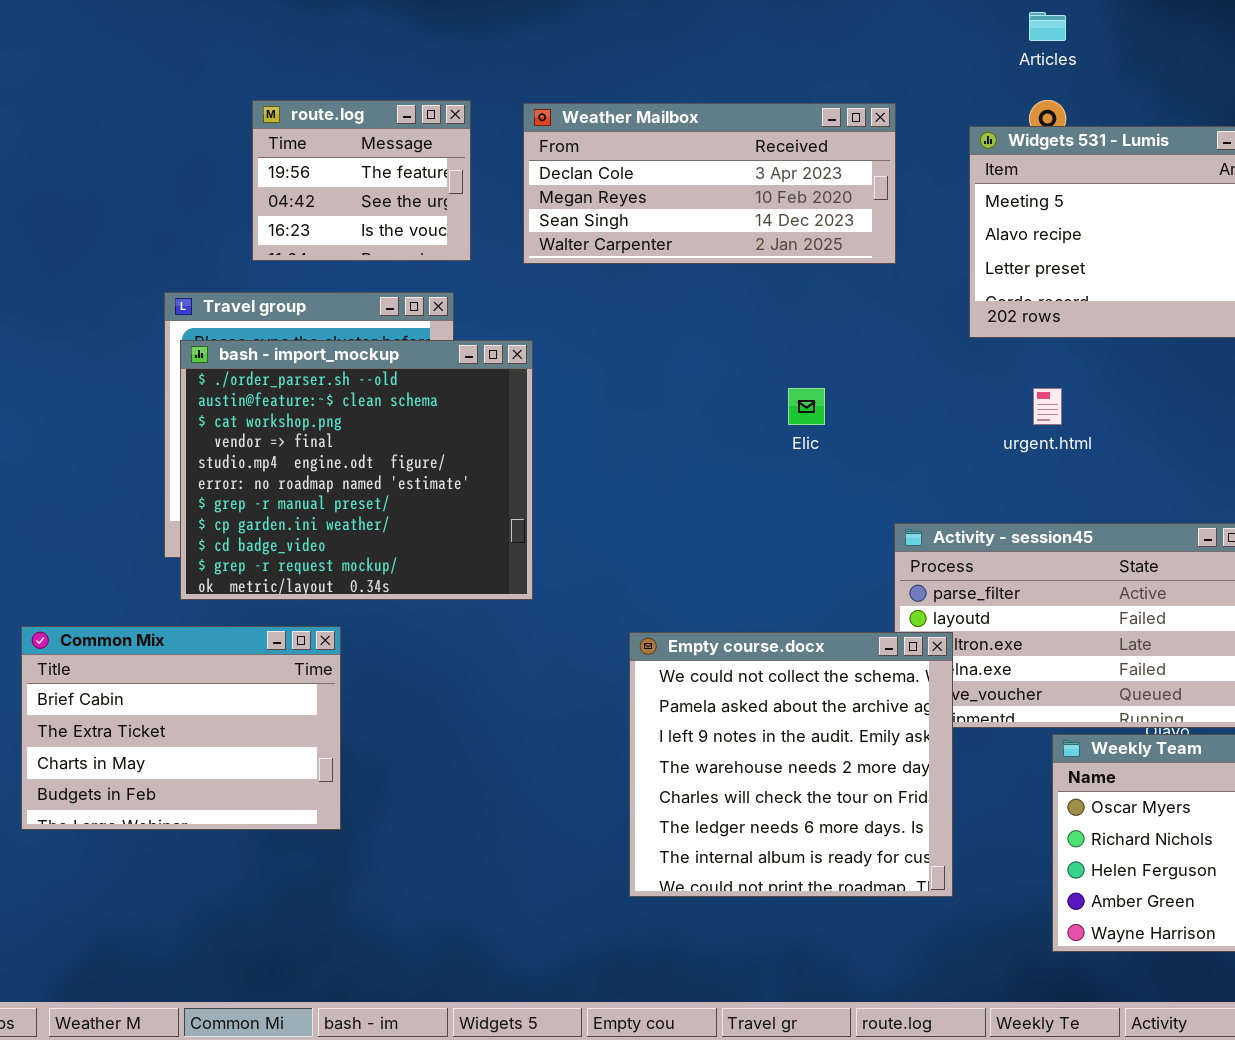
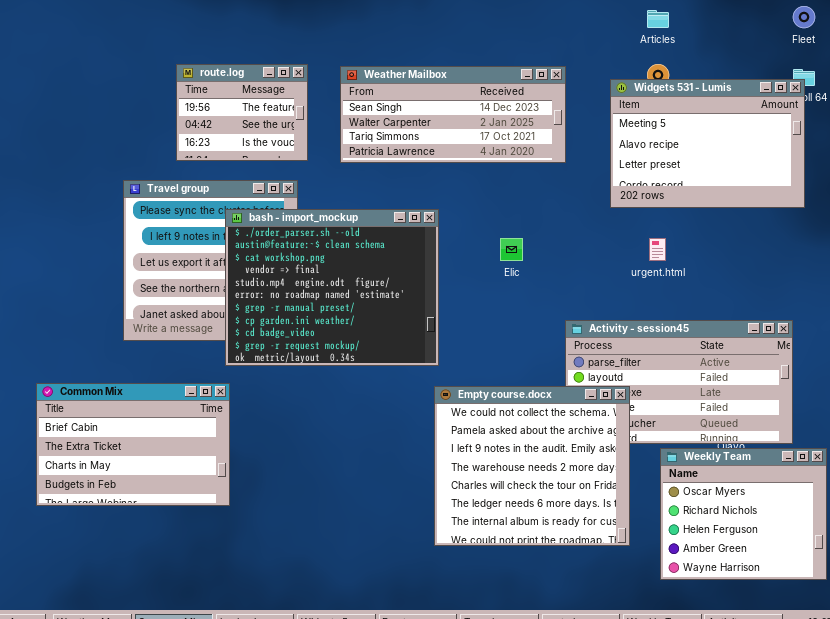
Weather Mailbox: [523,103,896,264] -> [340,66,566,163], scrolled down 2 rows
bash - import_mockup: [180,340,533,600] -> [225,209,439,366], moved
Empty course.docx: [629,632,953,897] -> [434,386,630,546], moved

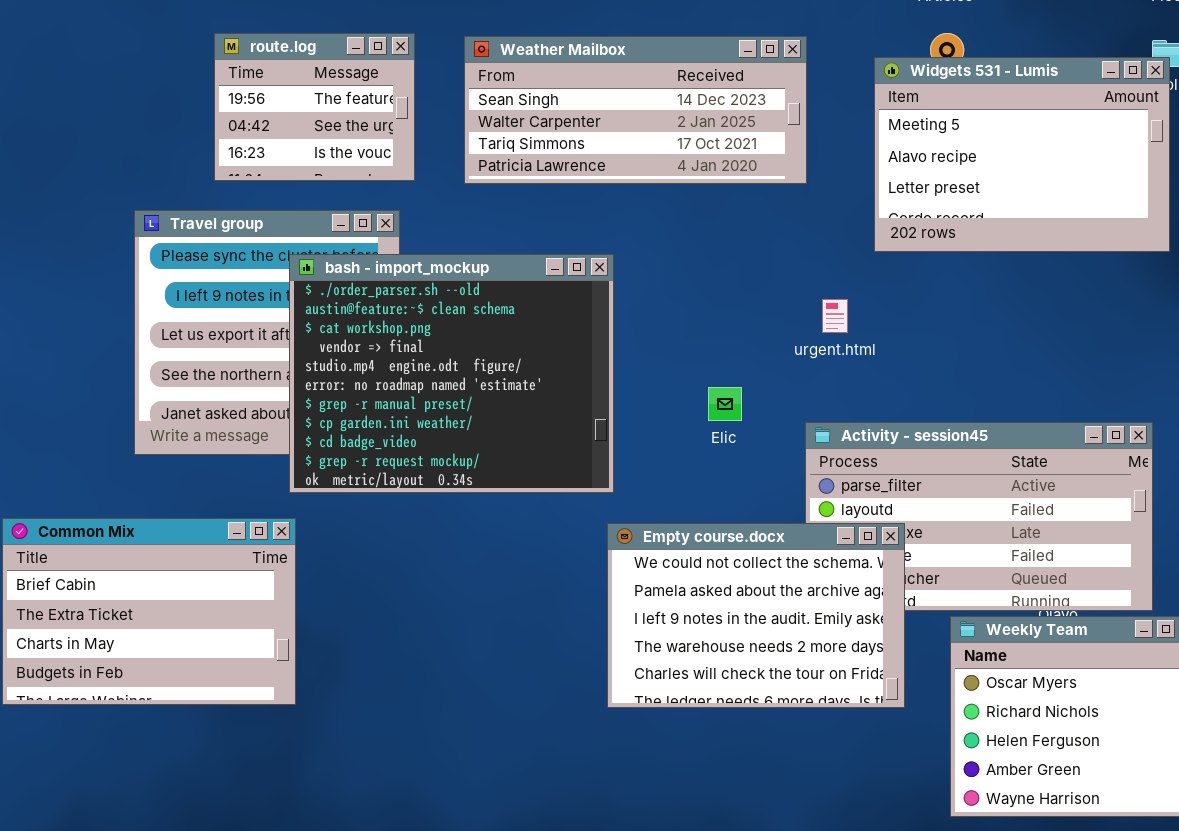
Elic: [500,238,523,261] -> [708,387,742,421], moved
urgent.html: [649,238,666,261] -> [822,299,848,333], moved
Empty course.docx: [434,386,630,546] -> [607,523,905,708], resized

